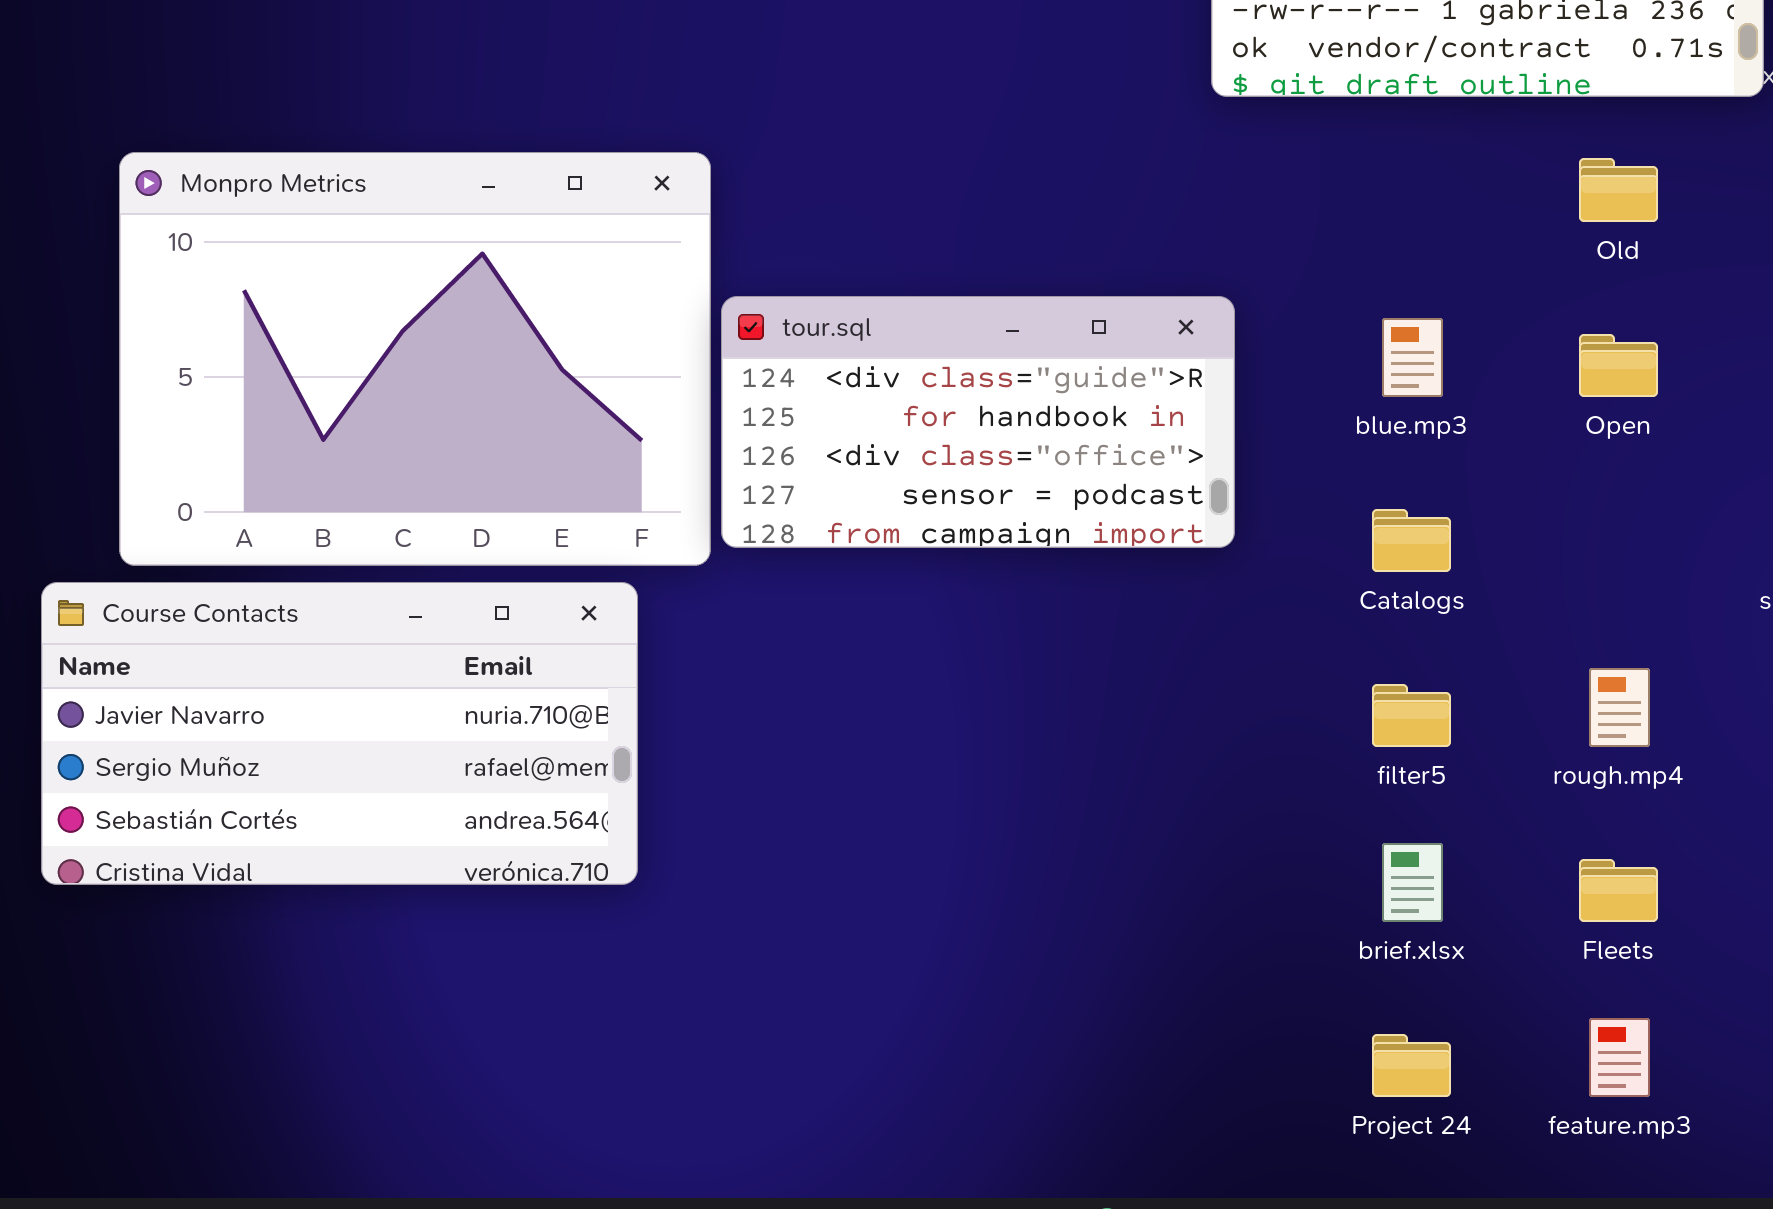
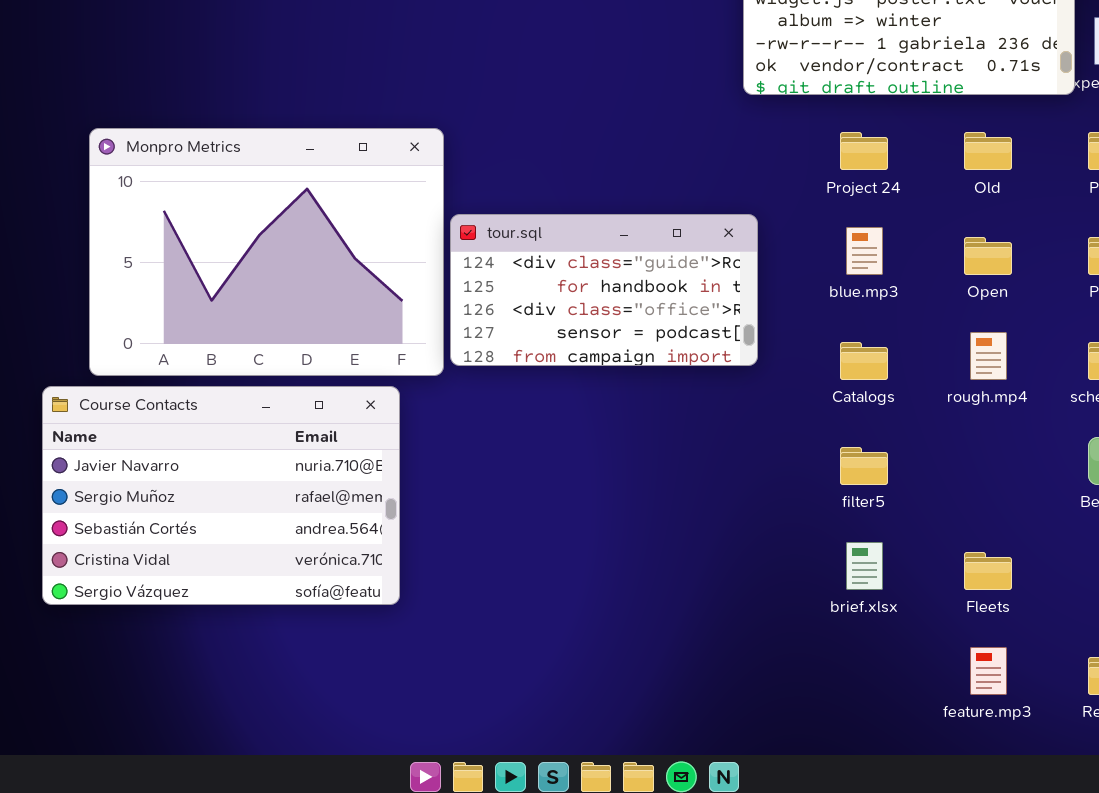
Course Contacts: [41,582,638,885] -> [42,386,400,605], resized
rough.mp4: [1589,668,1650,747] -> [970,332,1007,380], moved
Project 24: [1372,1034,1451,1097] -> [840,132,888,170], moved

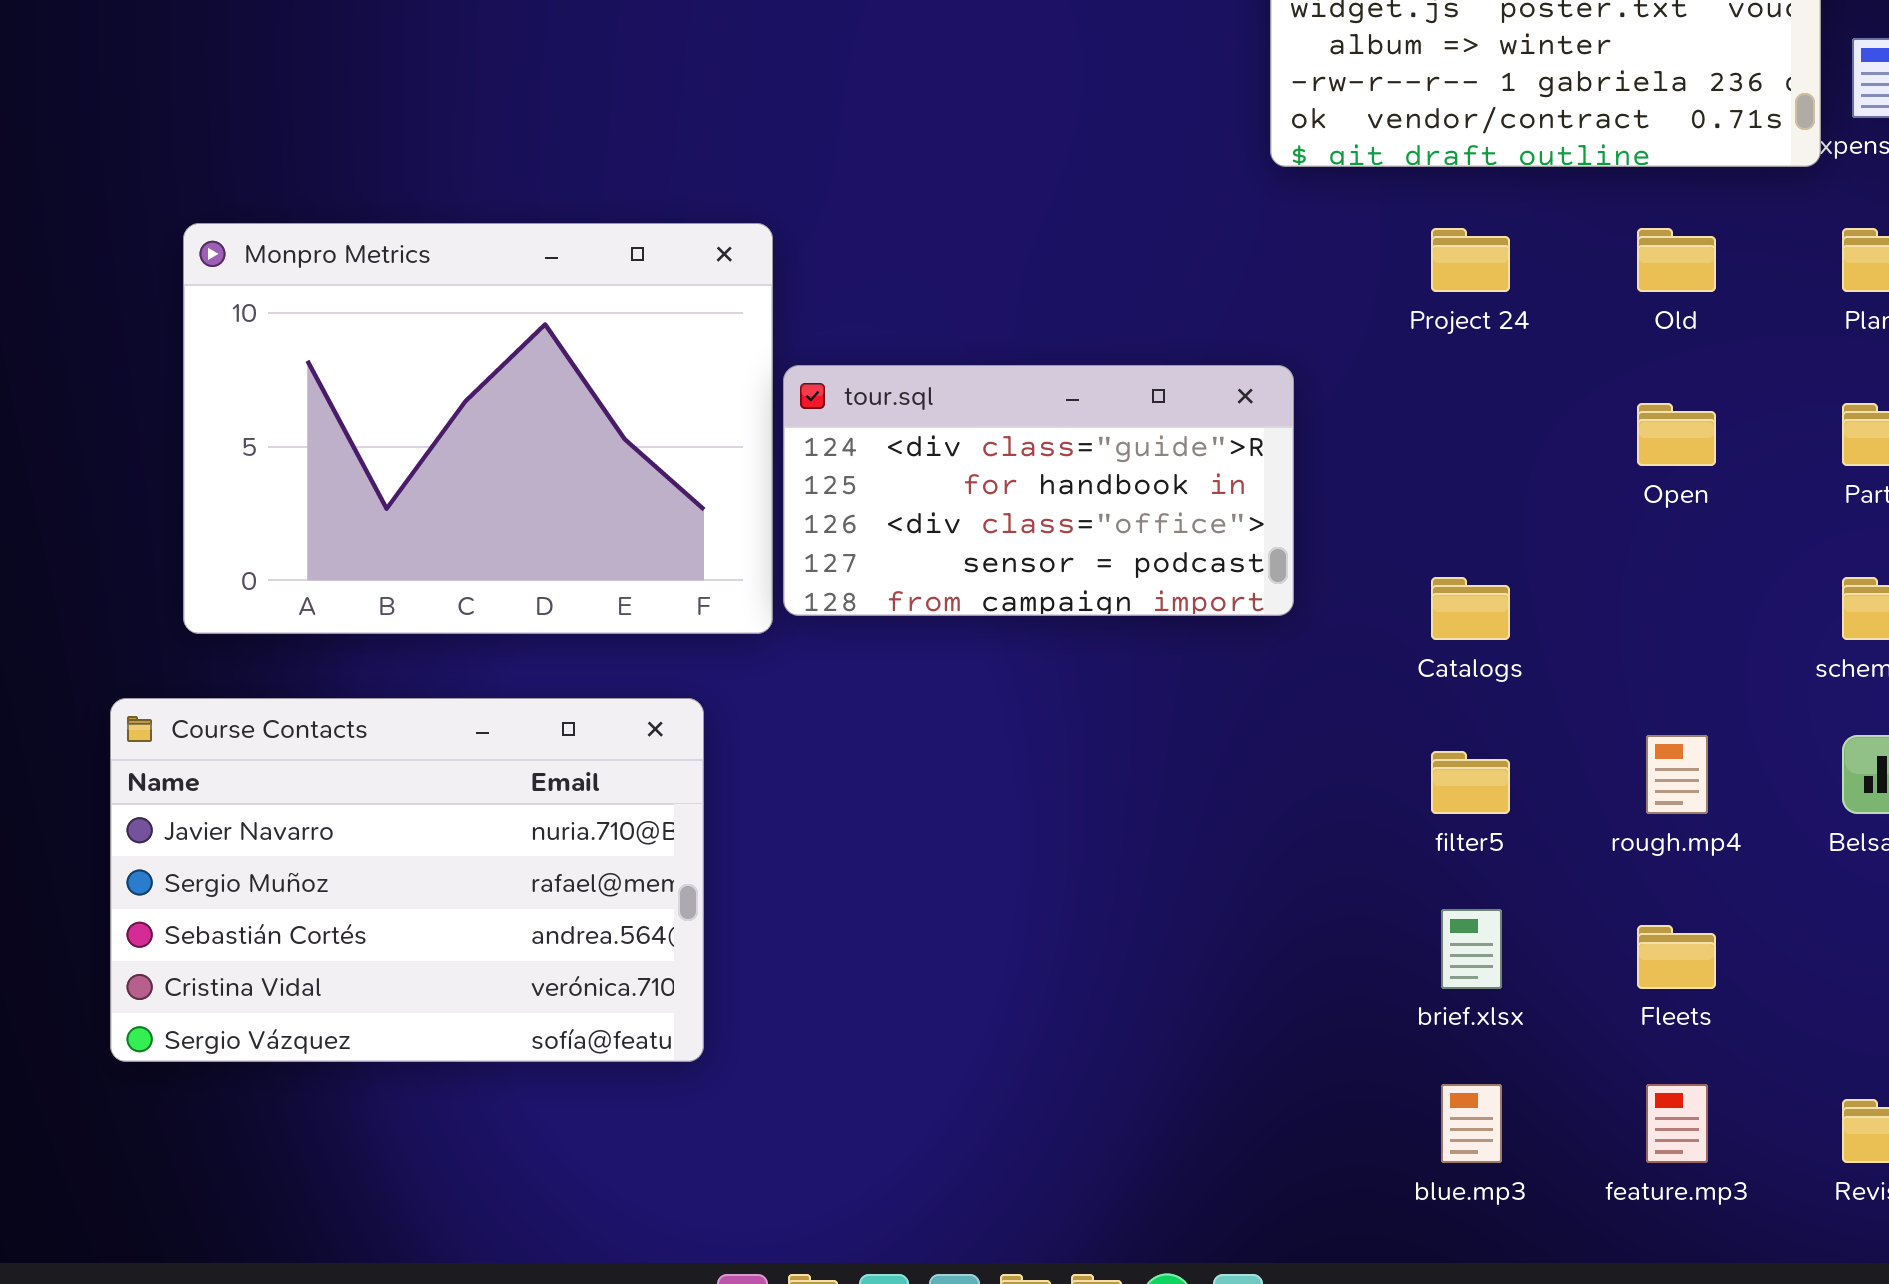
blue.mp3: [846,227,883,275] -> [1441,1084,1502,1163], moved
rough.mp4: [970,332,1007,380] -> [1646,735,1708,814], moved
Course Contacts: [42,386,400,605] -> [110,698,704,1062], moved

